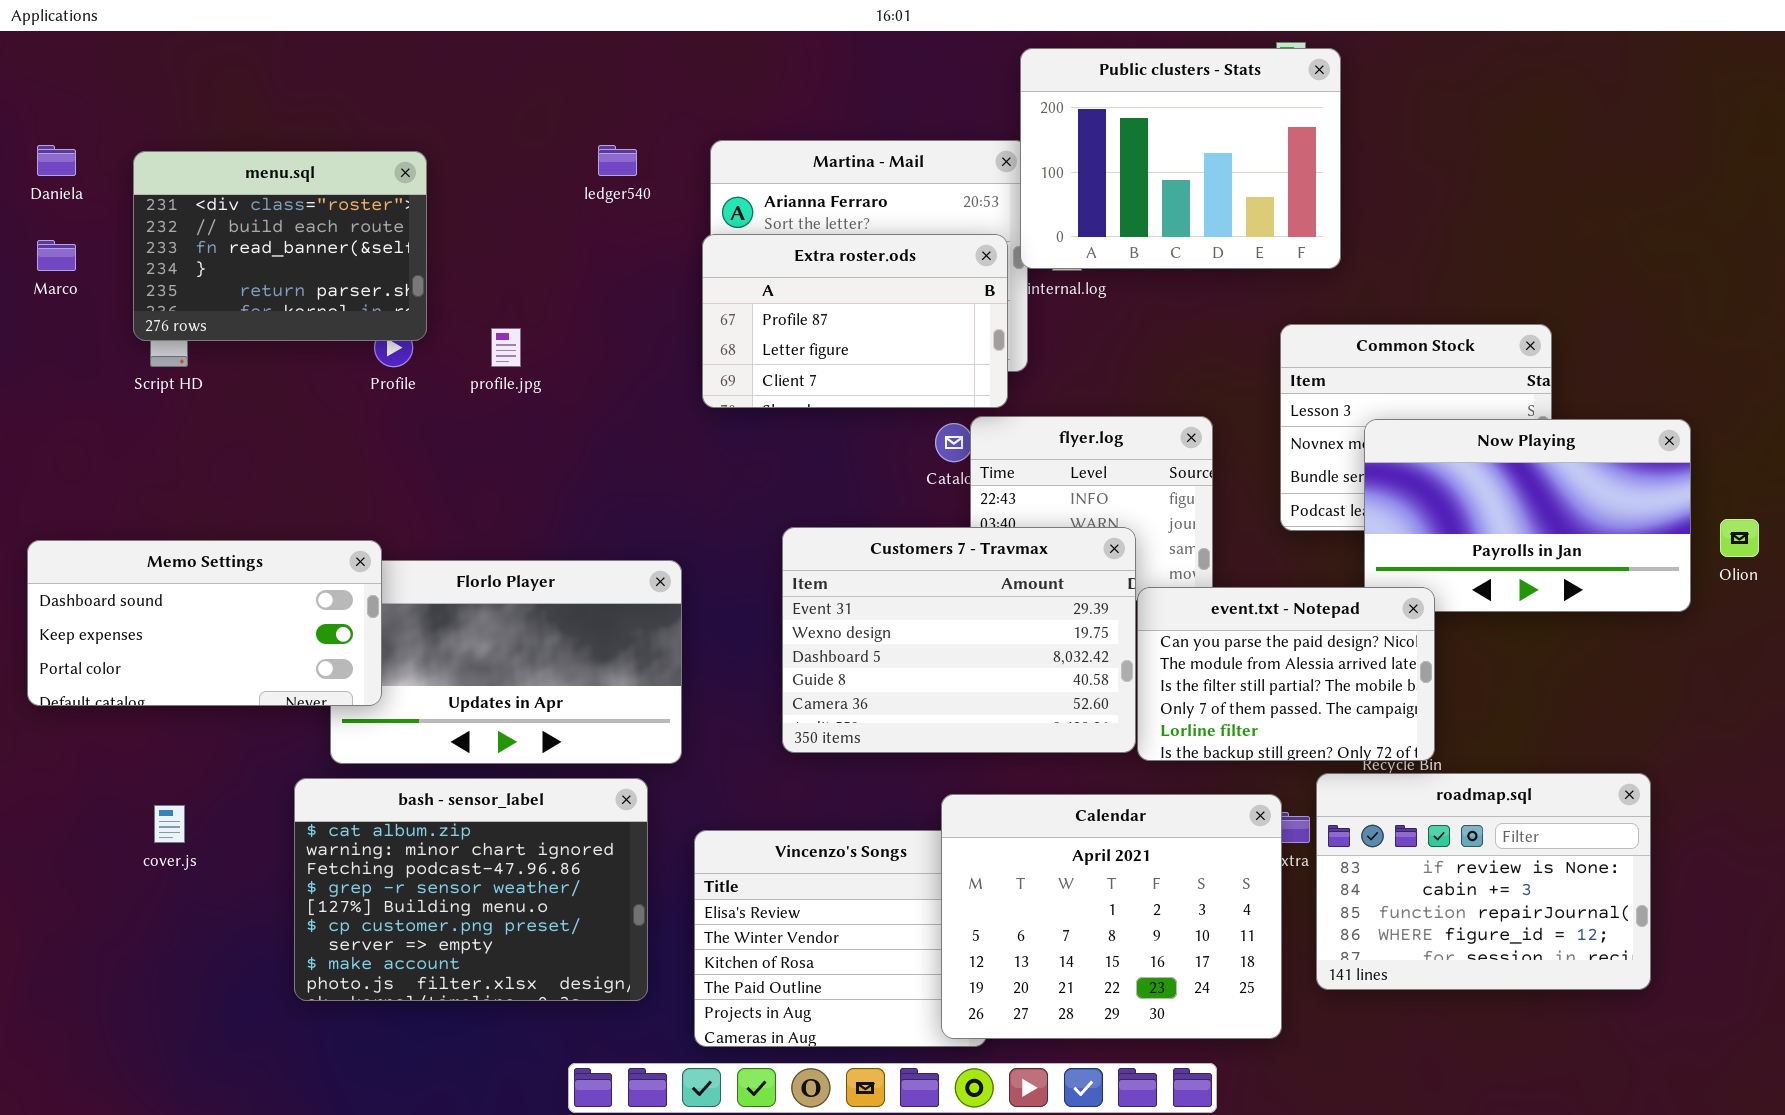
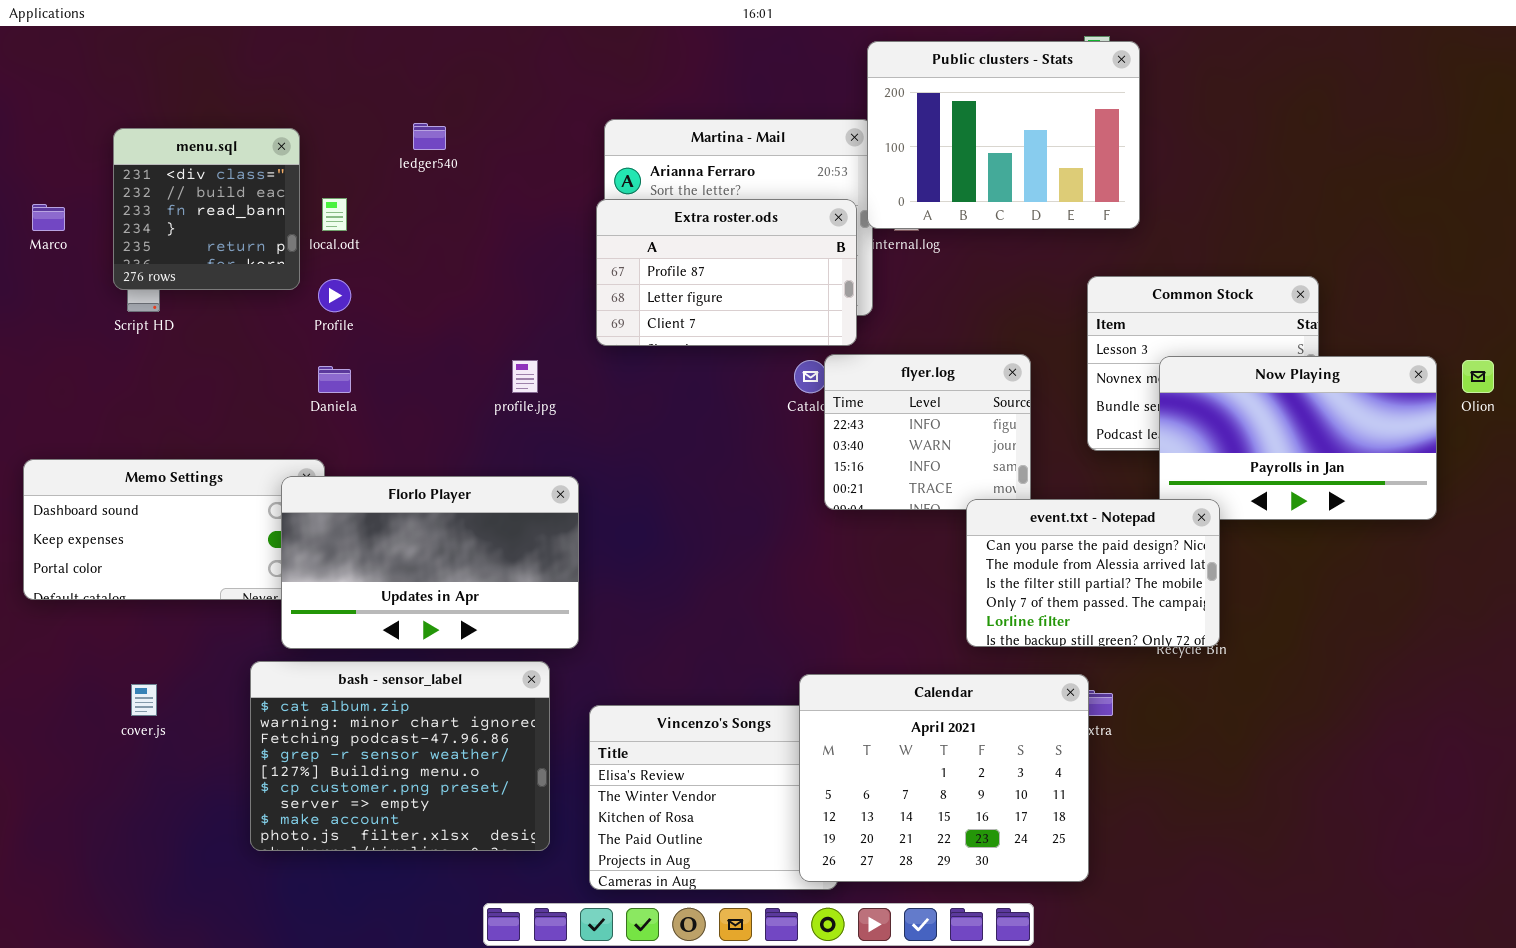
Daniela: [37,145,76,176] -> [318,366,351,393], moved
ledger540: [598,145,637,176] -> [413,123,446,150], moved
menu.sql: [133,151,427,341] -> [113,128,300,290], resized
profile.jpg: [491,328,521,367] -> [512,360,538,393], moved
Olion: [1720,519,1759,557] -> [1462,360,1494,393], moved
Customers 7 - Travmax: [782,527,1136,753] -> none, closed
Florlo Player: [330,560,682,764] -> [281,476,579,649], raised
roadmap.sql: [1316,773,1651,990] -> none, closed

